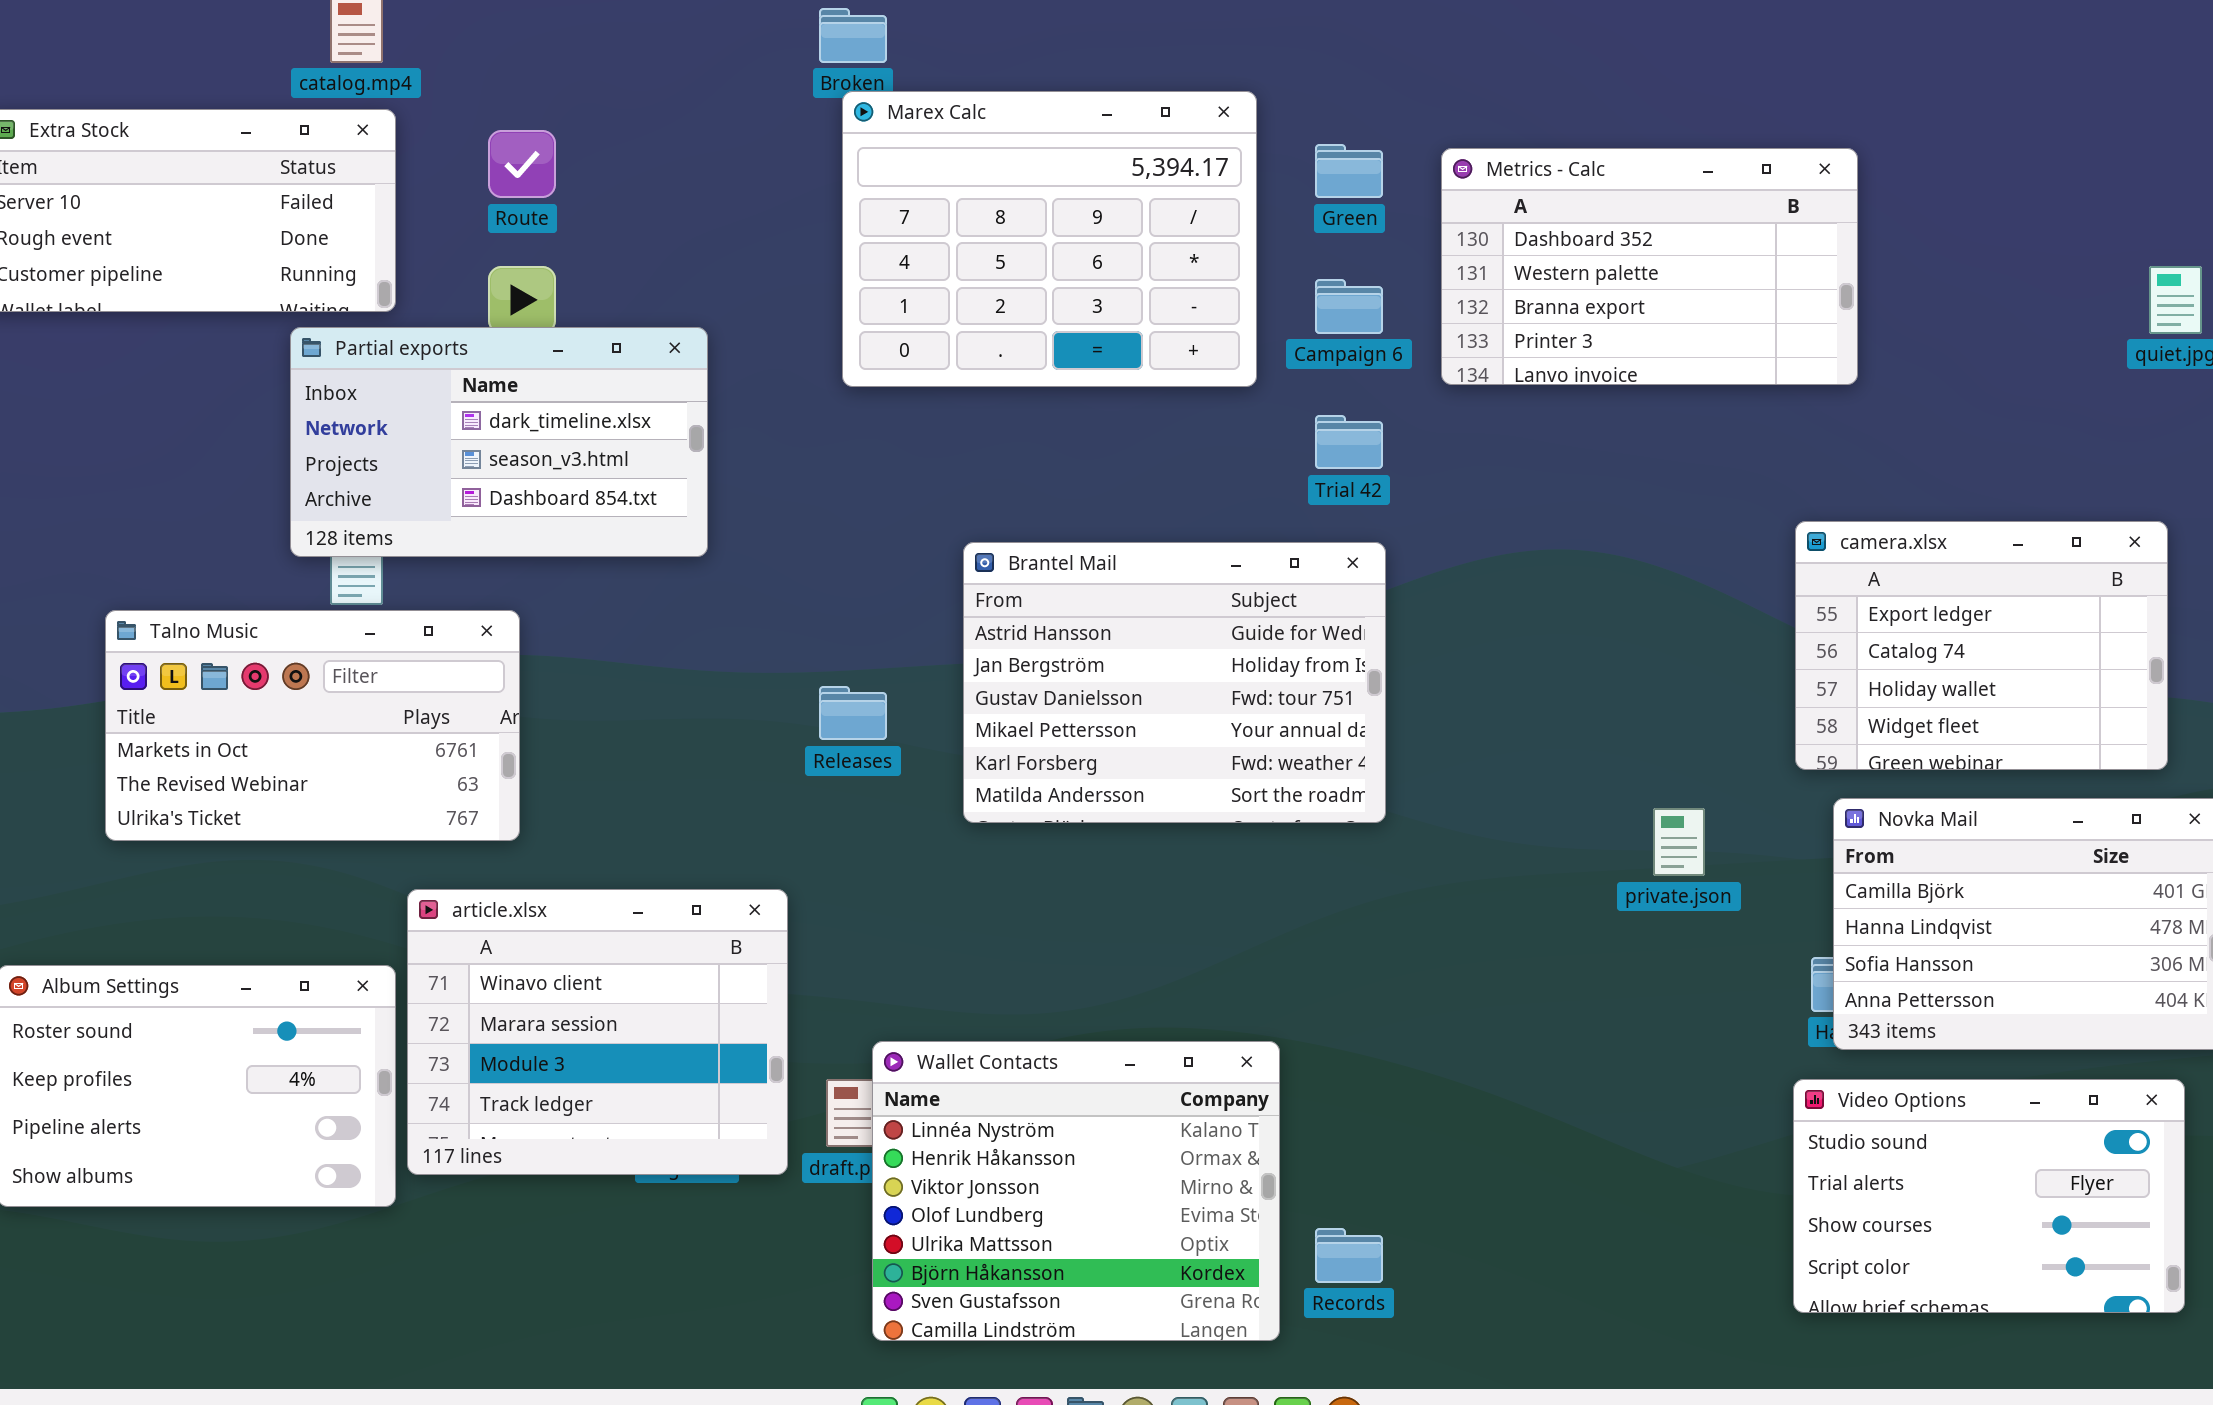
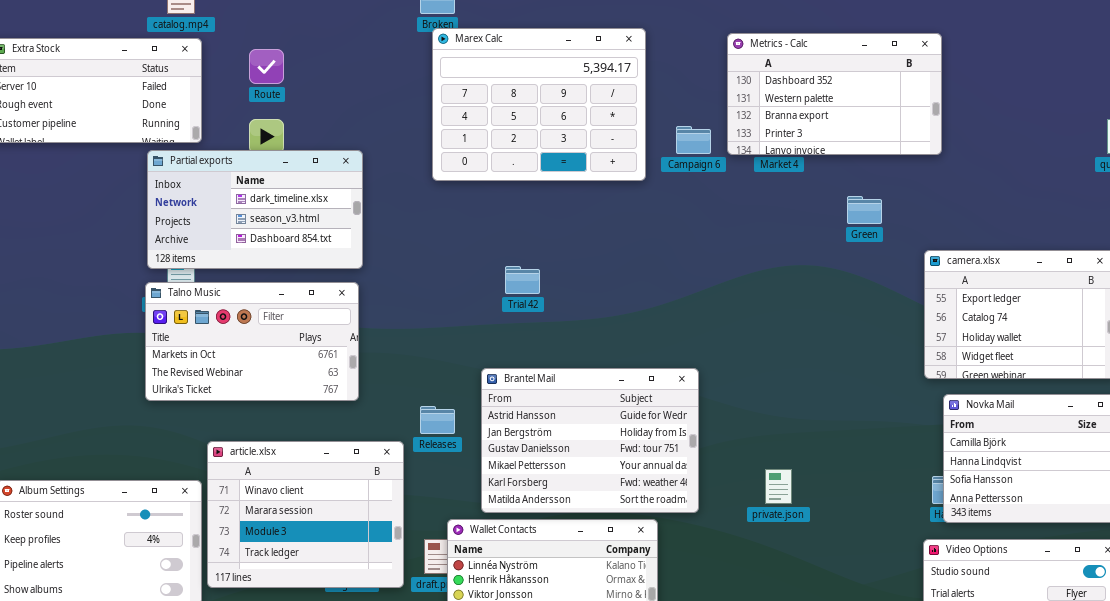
Green: [1315,144,1383,198] -> [847,196,882,224], moved
Metrics - Calc: [1441,148,1858,385] -> [727,33,942,155], moved
Trial 42: [1315,415,1383,469] -> [505,266,540,294], moved
Brantel Mail: [963,542,1386,823] -> [481,368,699,513], moved
Talno Music: [105,610,520,841] -> [145,282,359,401], moved
Releases: [819,686,887,740] -> [420,406,455,434], moved
private.json: [1653,808,1705,876] -> [765,469,792,504], moved

